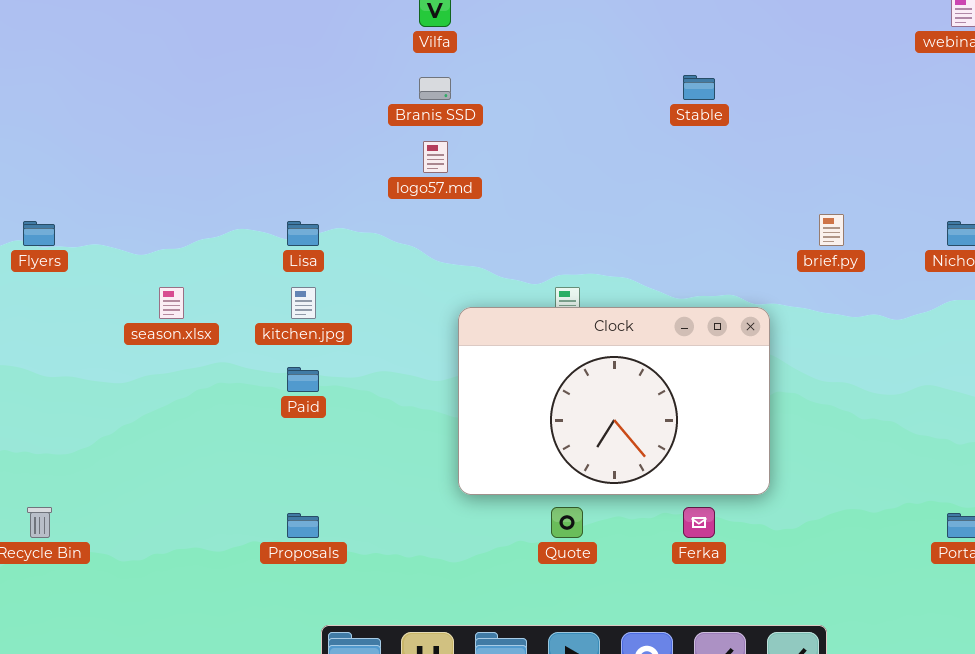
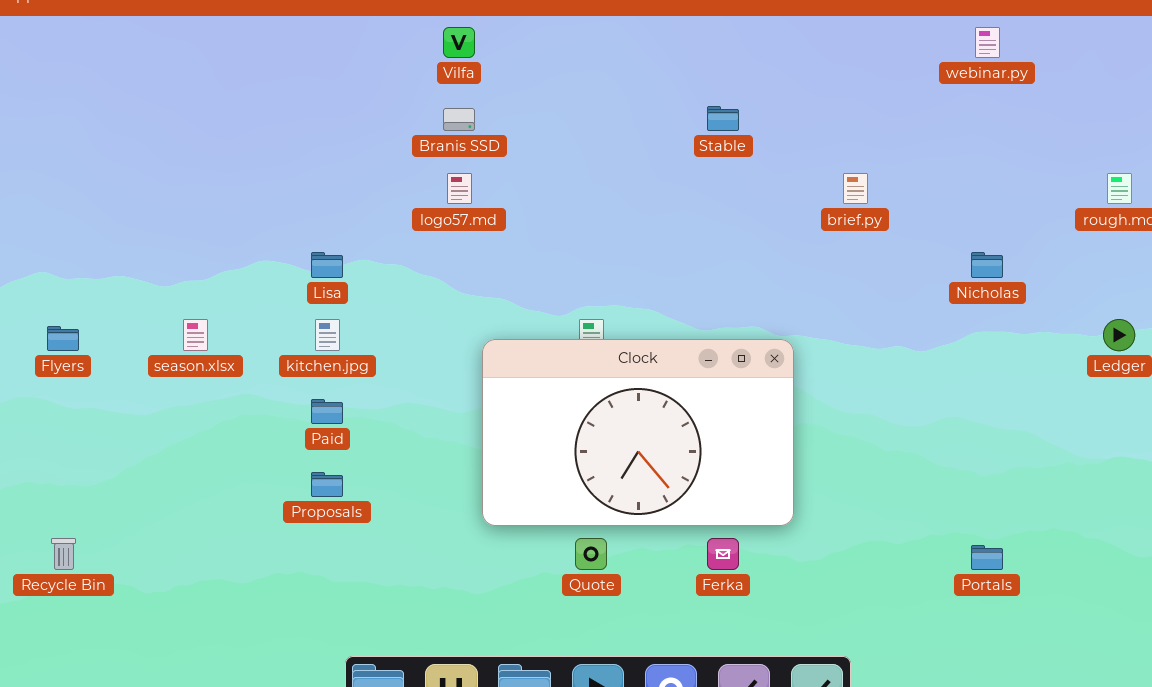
brief.py: [819,214,844,246] -> [843,173,868,204], moved
Flyers: [23,221,55,246] -> [47,326,79,351], moved
Proposals: [287,513,319,538] -> [311,472,343,497], moved

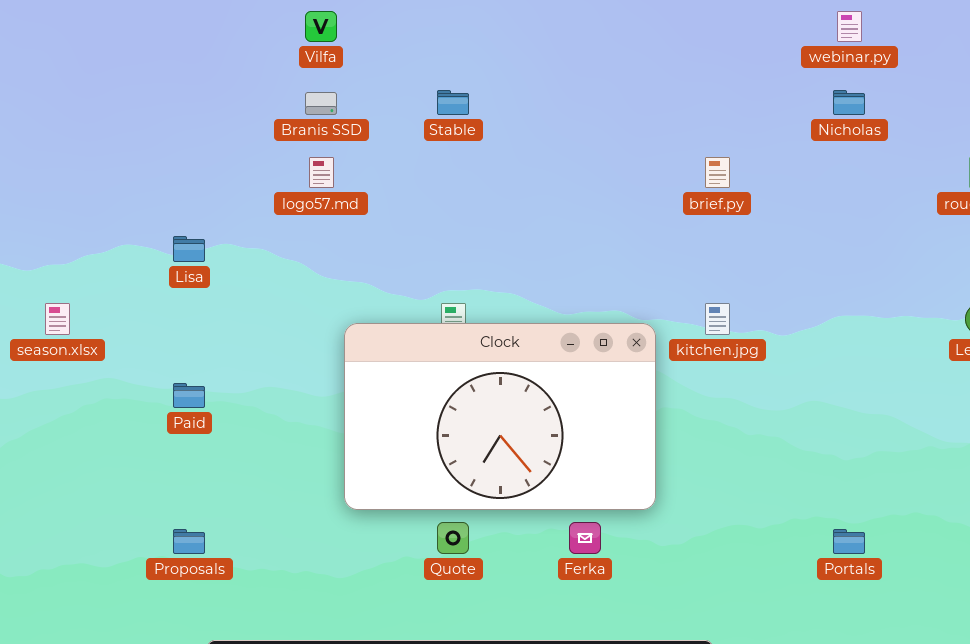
Stable: [707,106,739,131] -> [437,90,469,115], moved
Nicholas: [971,252,1003,278] -> [833,90,865,115], moved
kitchen.jpg: [315,319,340,351] -> [705,303,730,335], moved
Proposals: [311,472,343,497] -> [173,529,205,554], moved

